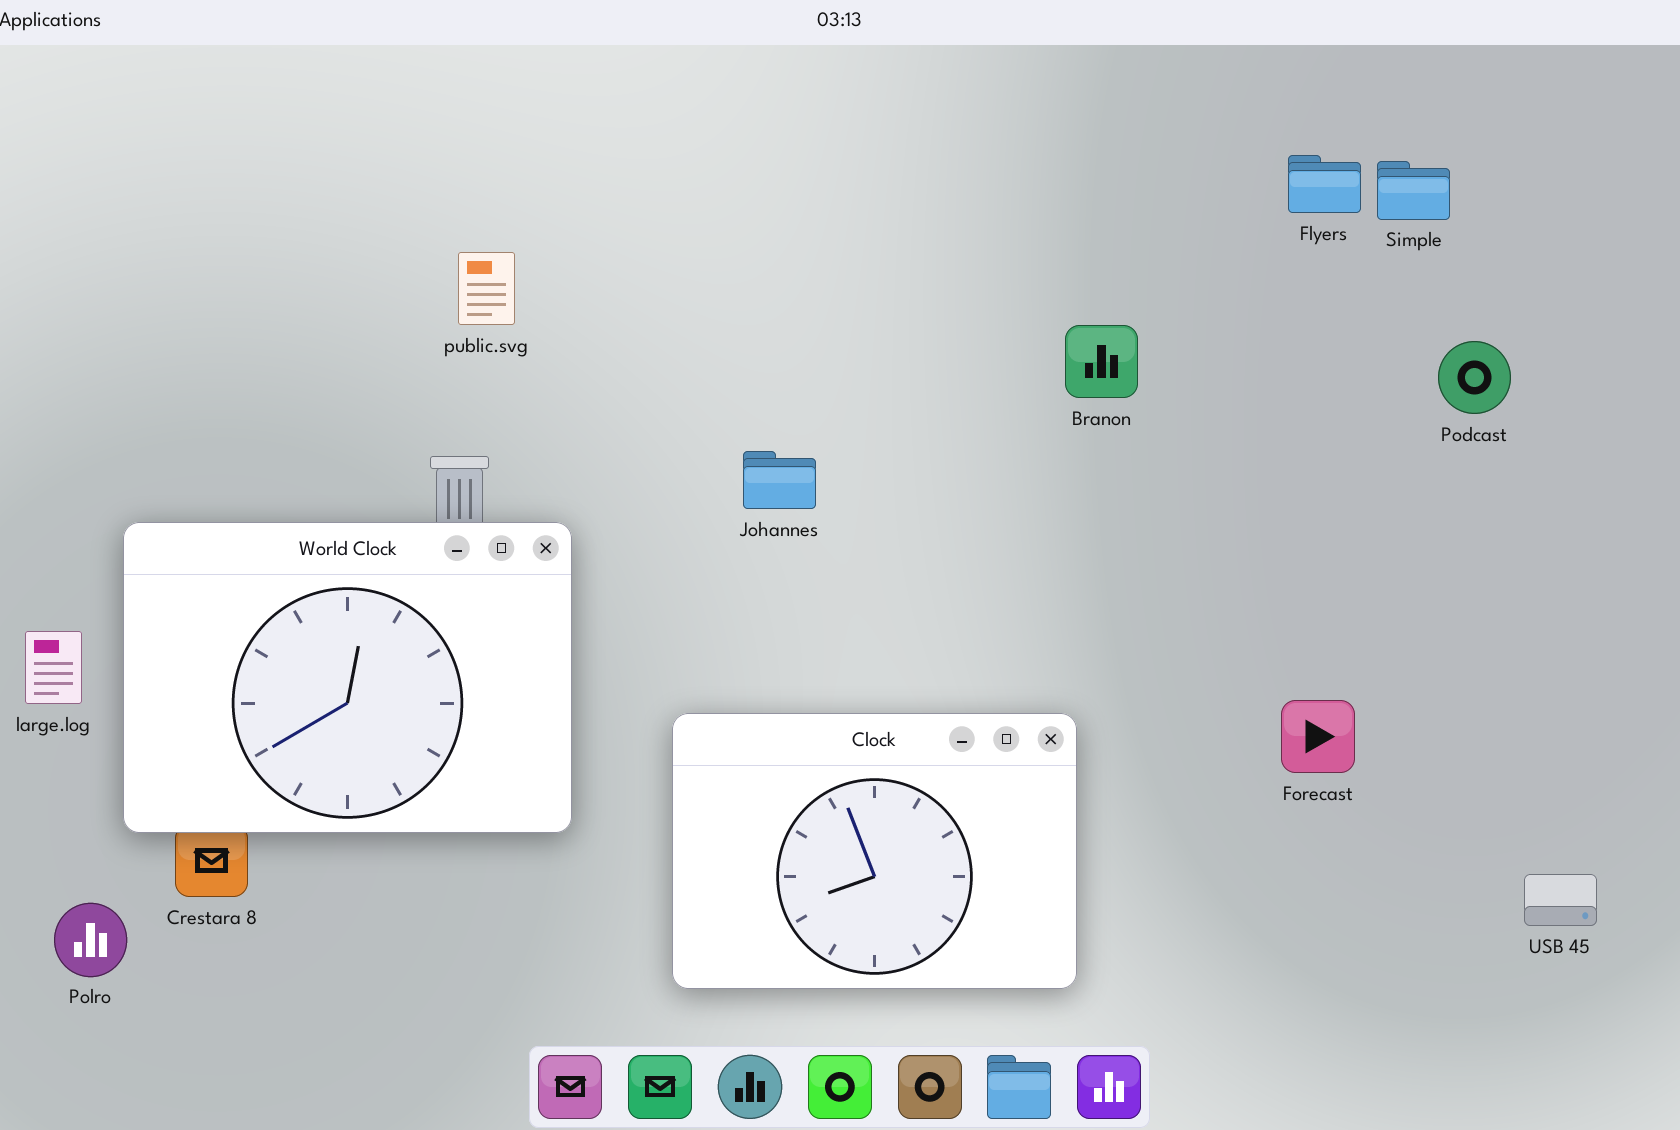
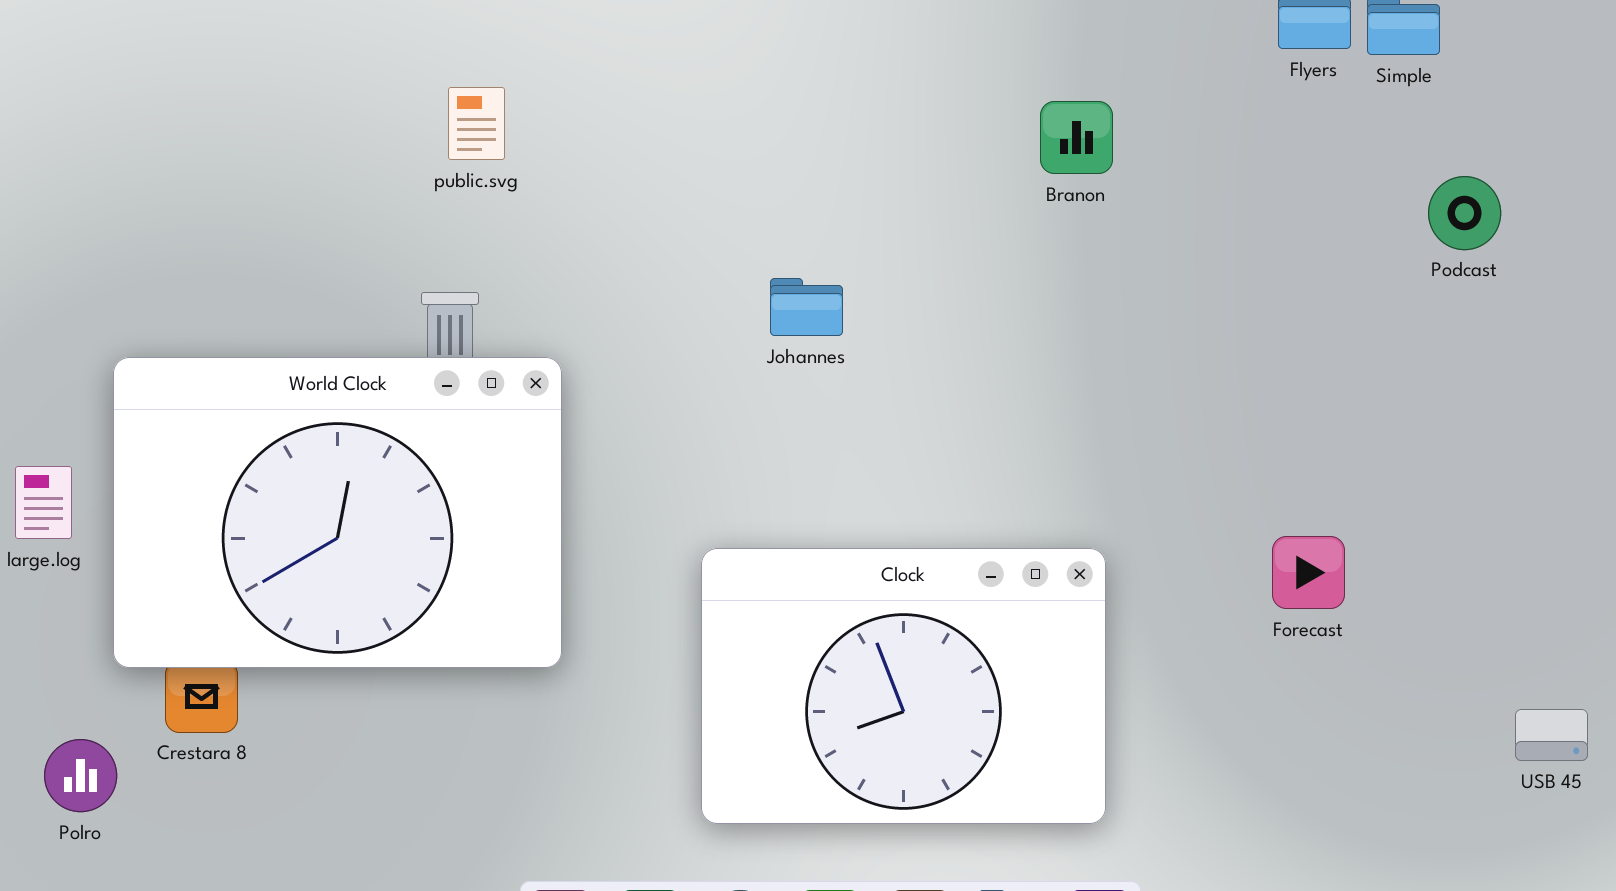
Branon: [1065,325,1138,398] -> [1040,101,1113,174], moved
Johannes: [743,451,816,509] -> [770,278,843,336], moved
Clock: [672,713,1077,989] -> [701,548,1106,824], moved

